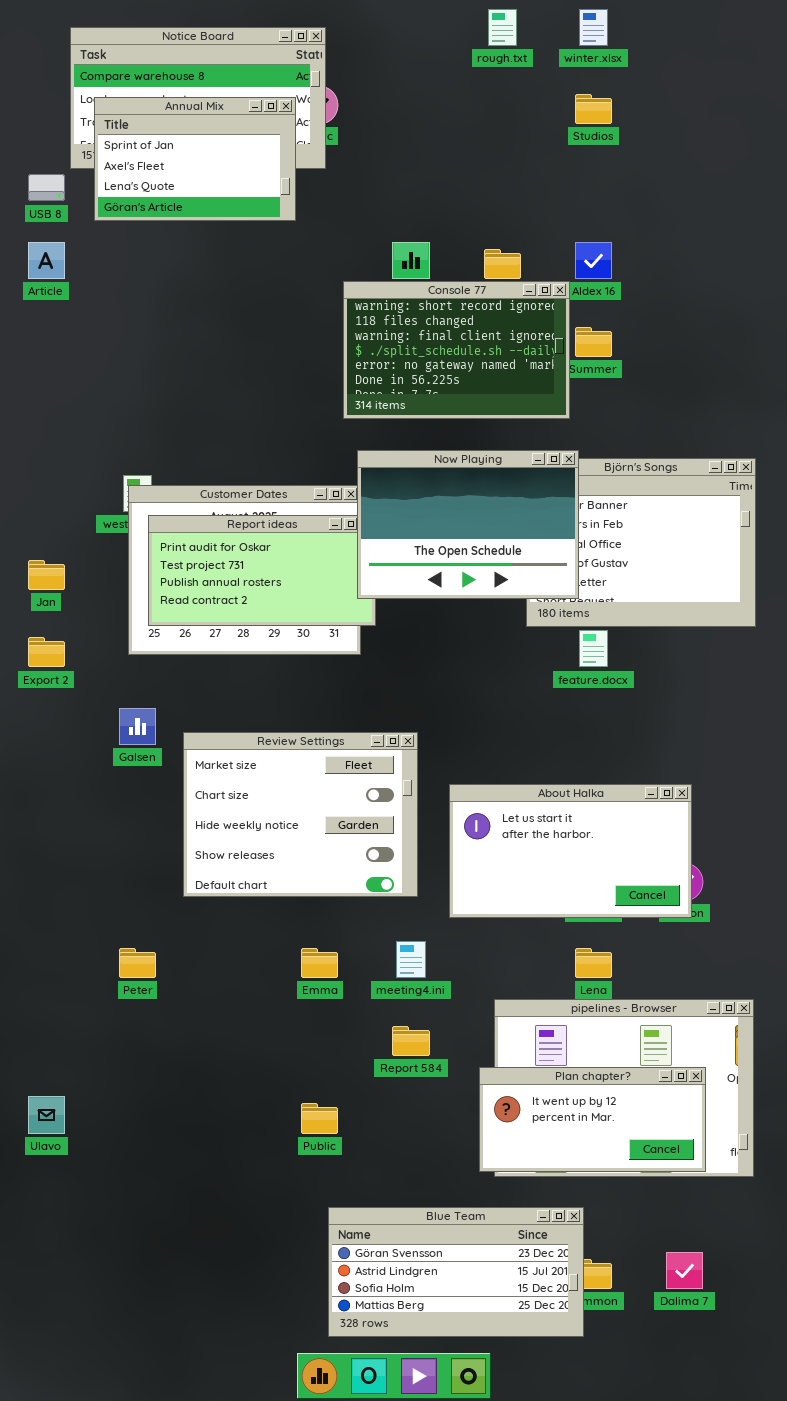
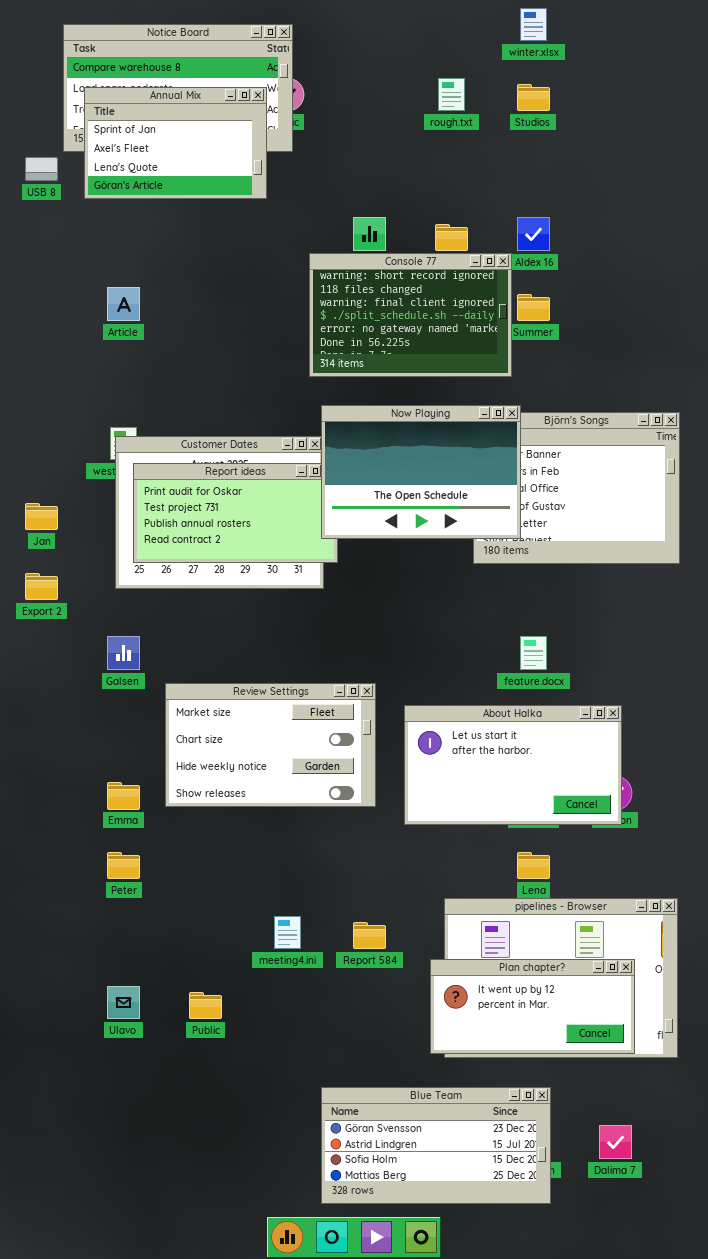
rough.txt: [488,9,517,46] -> [438,78,465,111], moved
Article: [28,242,65,279] -> [107,287,140,321], moved
feature.docx: [579,630,608,667] -> [520,636,547,670], moved
Review Settings: [183,732,418,897] -> [165,683,376,807], resized
meeting4.ini: [396,941,426,978] -> [274,916,301,949], moved
Emma: [301,948,338,978] -> [107,782,140,810], moved
Ulavo: [28,1096,65,1134] -> [107,986,140,1019], moved
Public: [301,1103,338,1134] -> [189,992,222,1019], moved
Blue Team: [328,1207,584,1337] -> [321,1087,551,1204], moved

